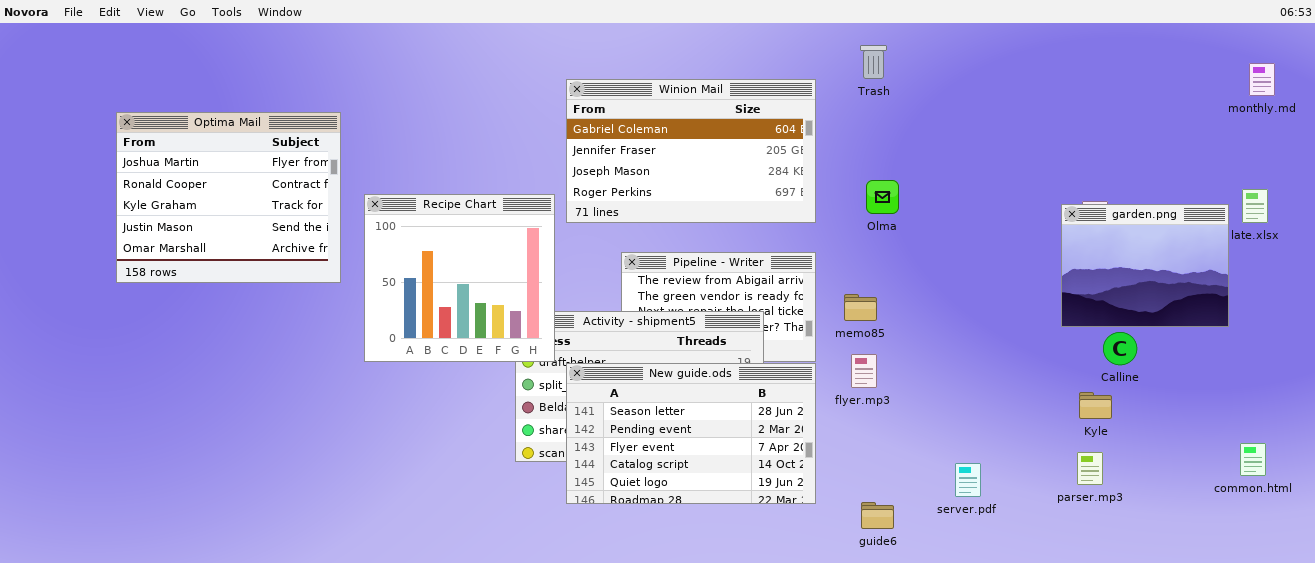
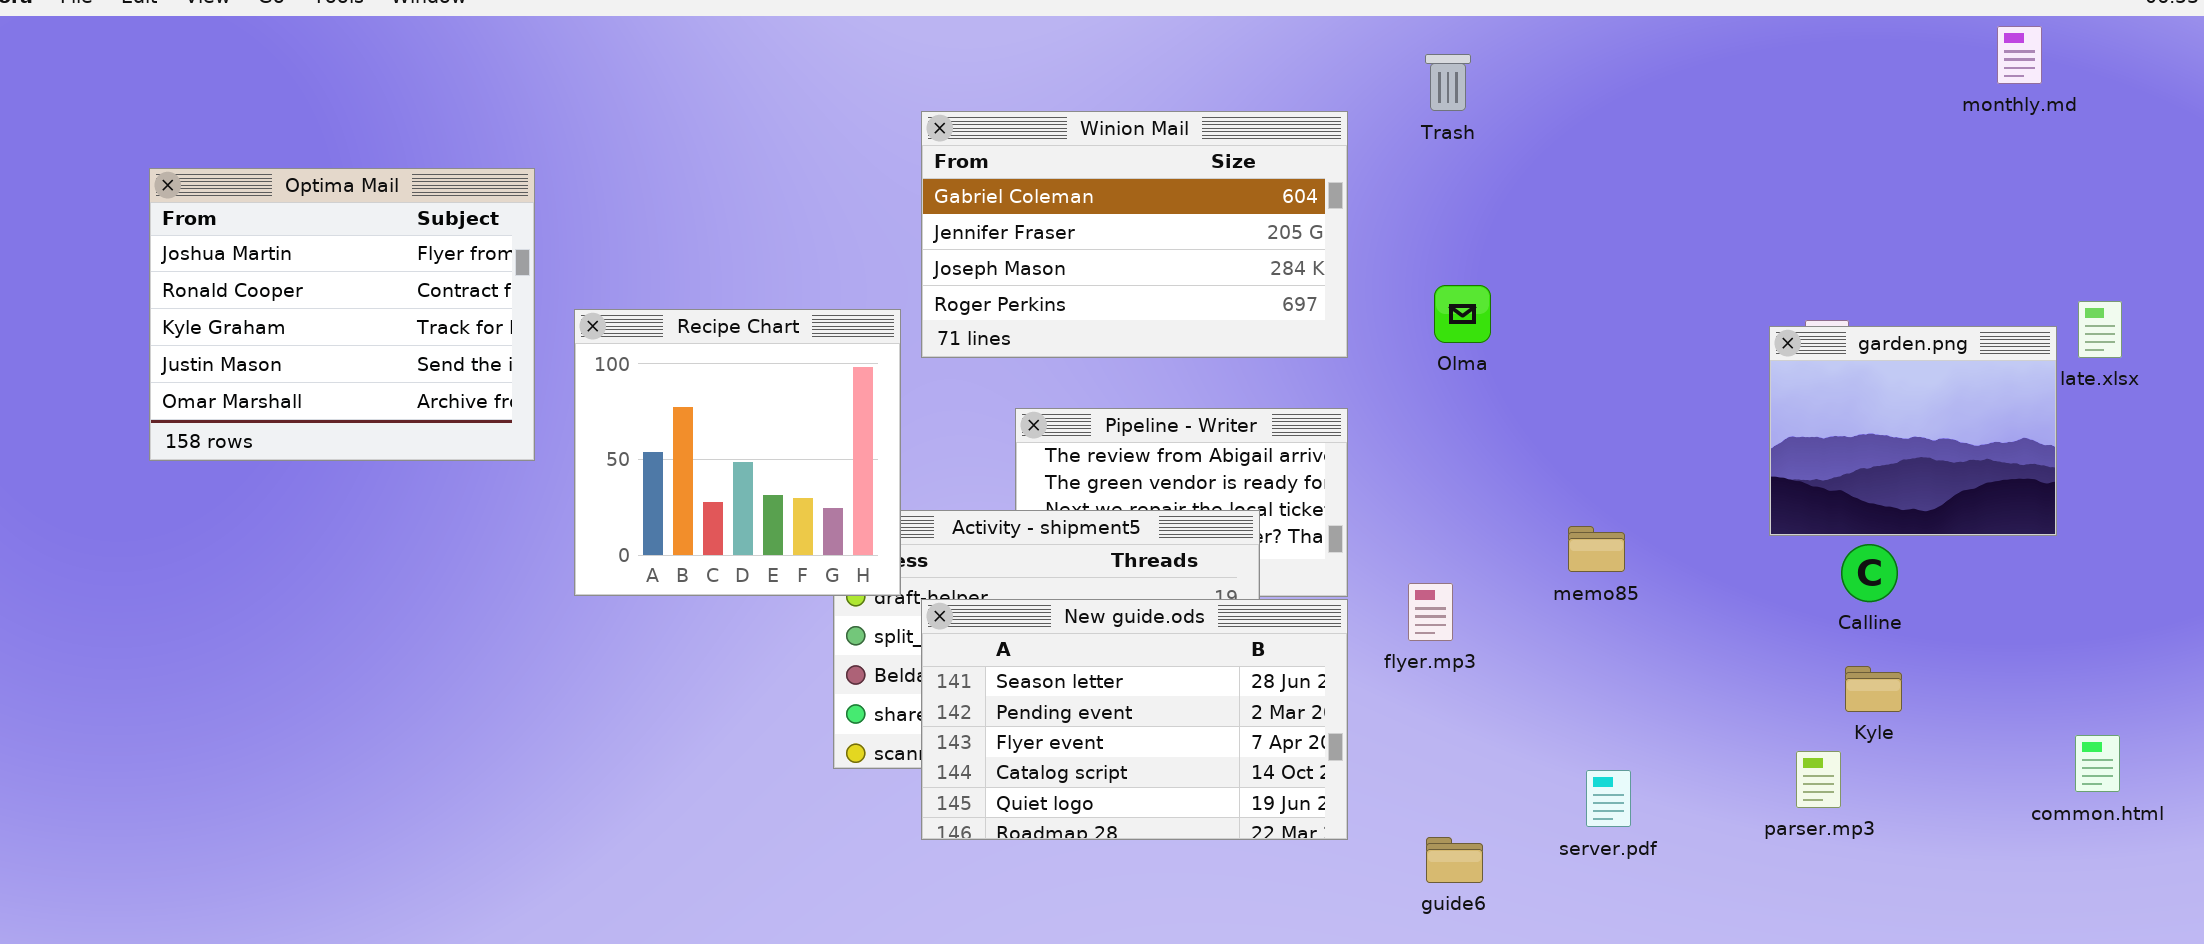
monthly.md: [1249,63,1275,96] -> [1997,26,2042,84], moved
memo85: [844,294,877,321] -> [1568,526,1625,572], moved
Kyle: [1079,392,1112,419] -> [1845,666,1902,712], moved

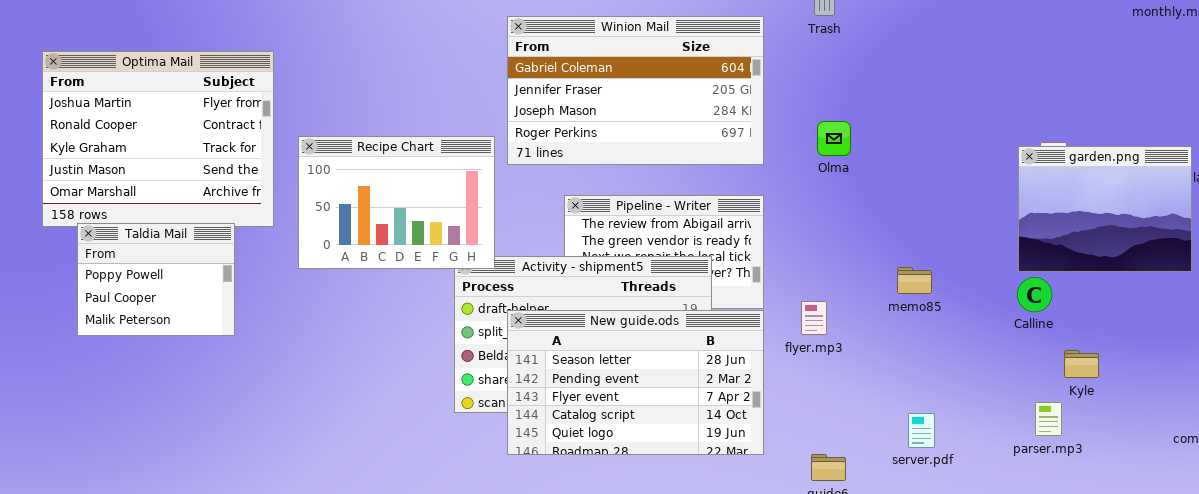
Recipe Chart: [574,309,901,596] -> [298,136,495,269], resized
Taldia Mail: none -> [77,223,235,336], opened
Calline: [1841,544,1898,602] -> [1017,277,1052,312], moved

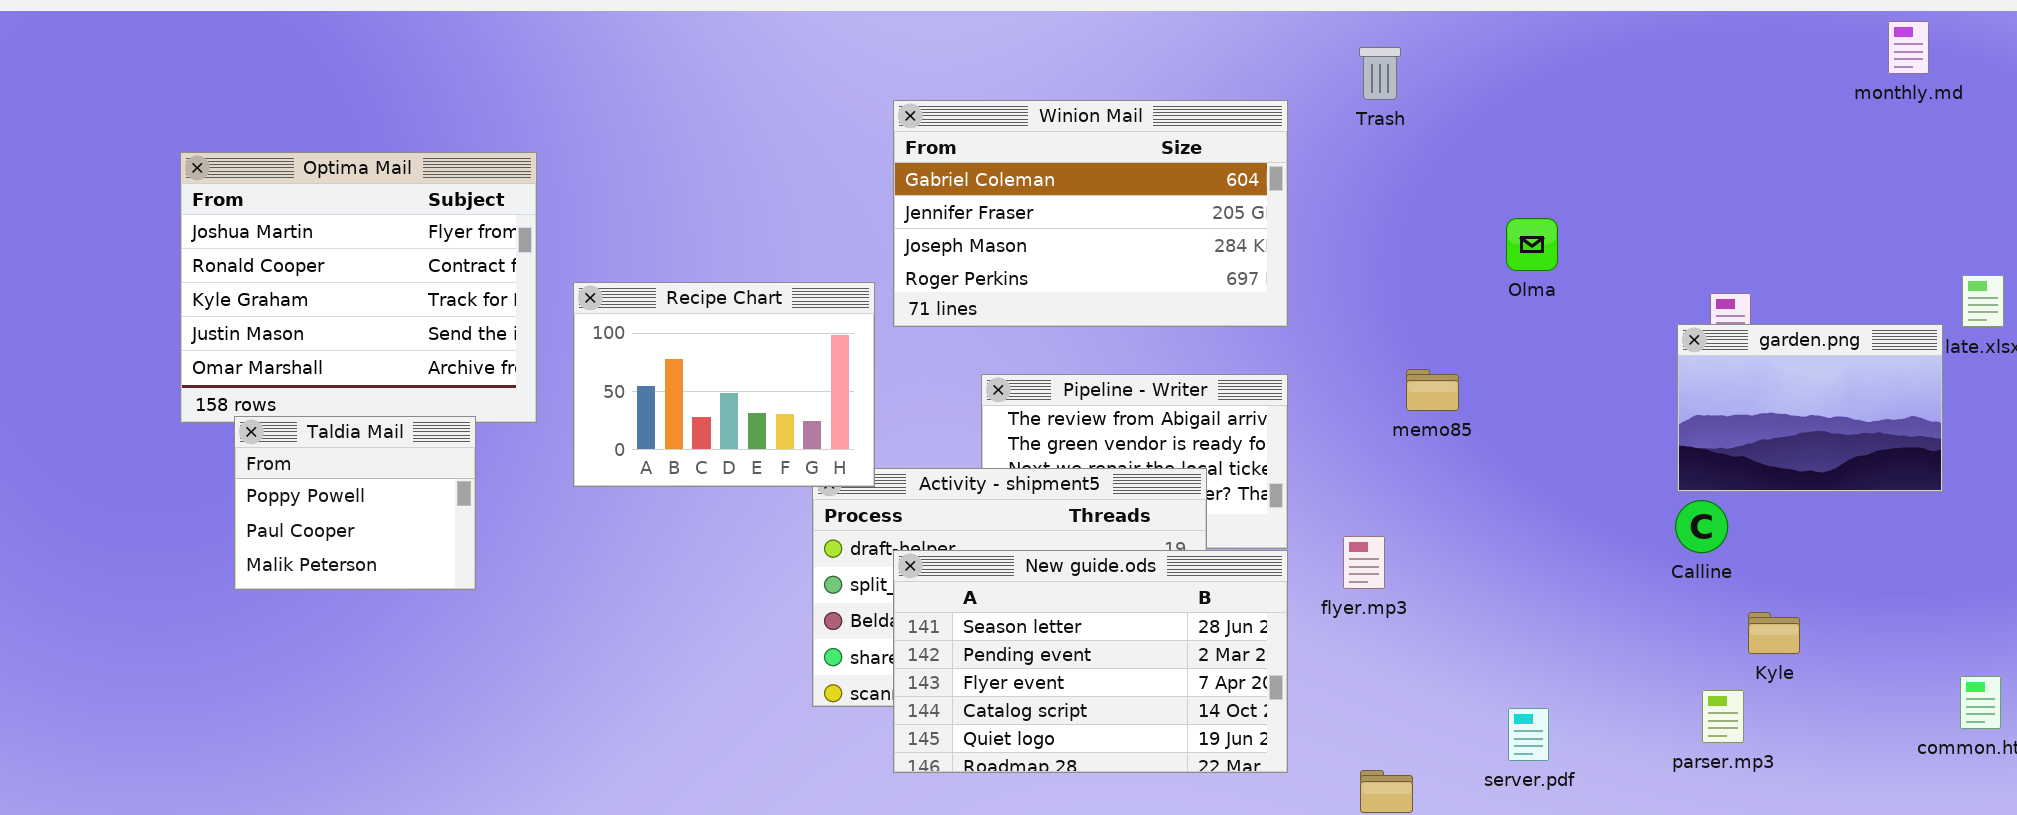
Olma: [817,121,851,156] -> [1506,218,1558,271], moved
garden.png: [1018,146,1192,272] -> [1677,324,1943,492], resized
memo85: [897,267,932,294] -> [1406,369,1459,411], moved

